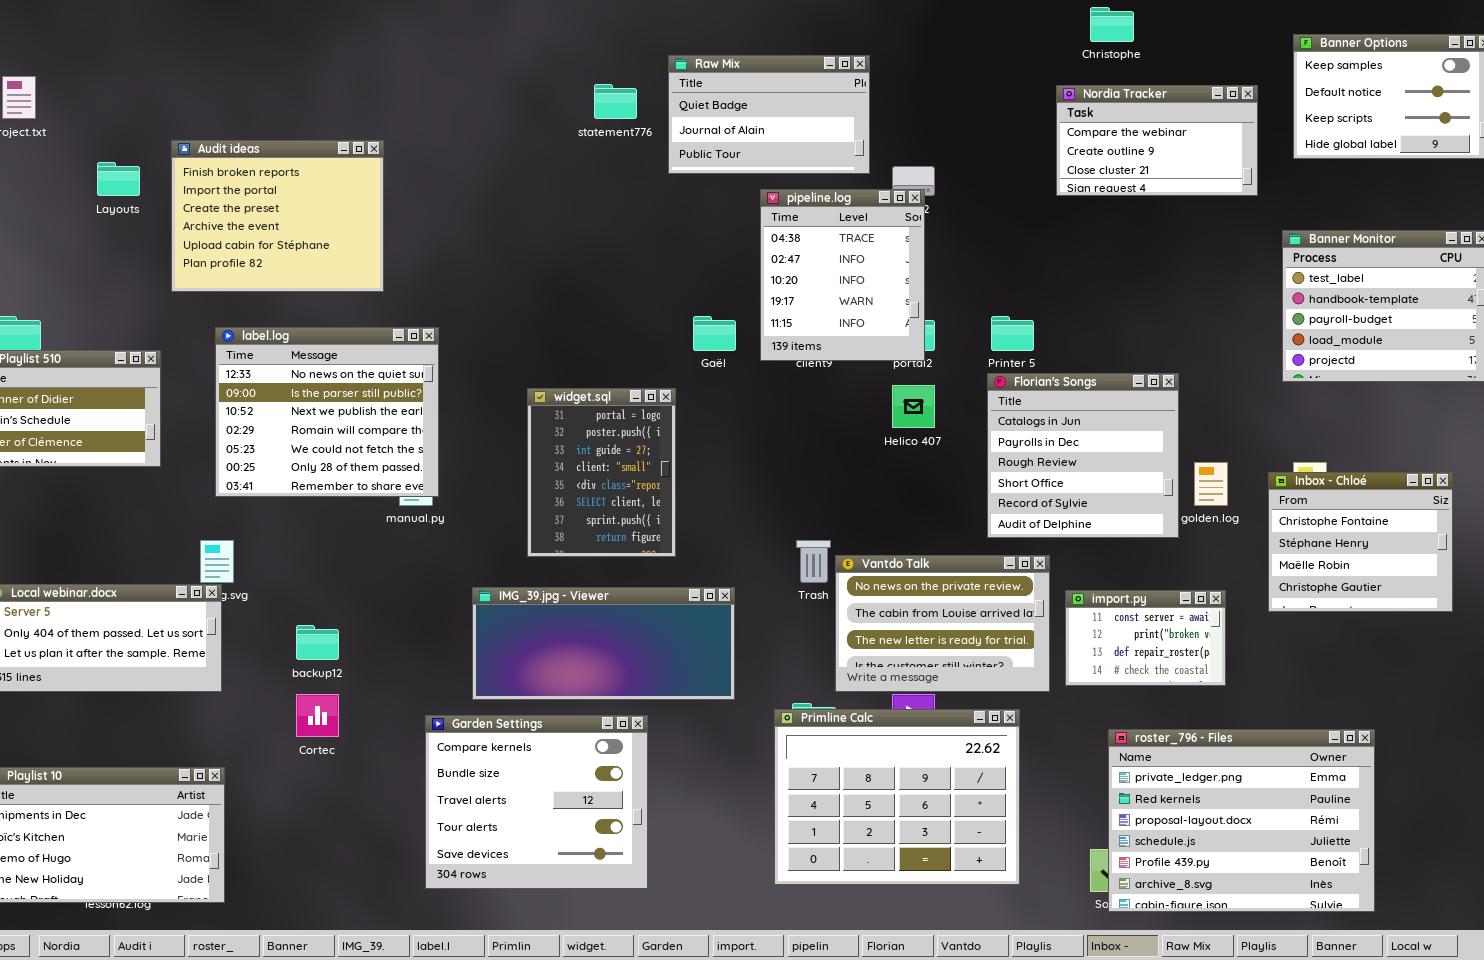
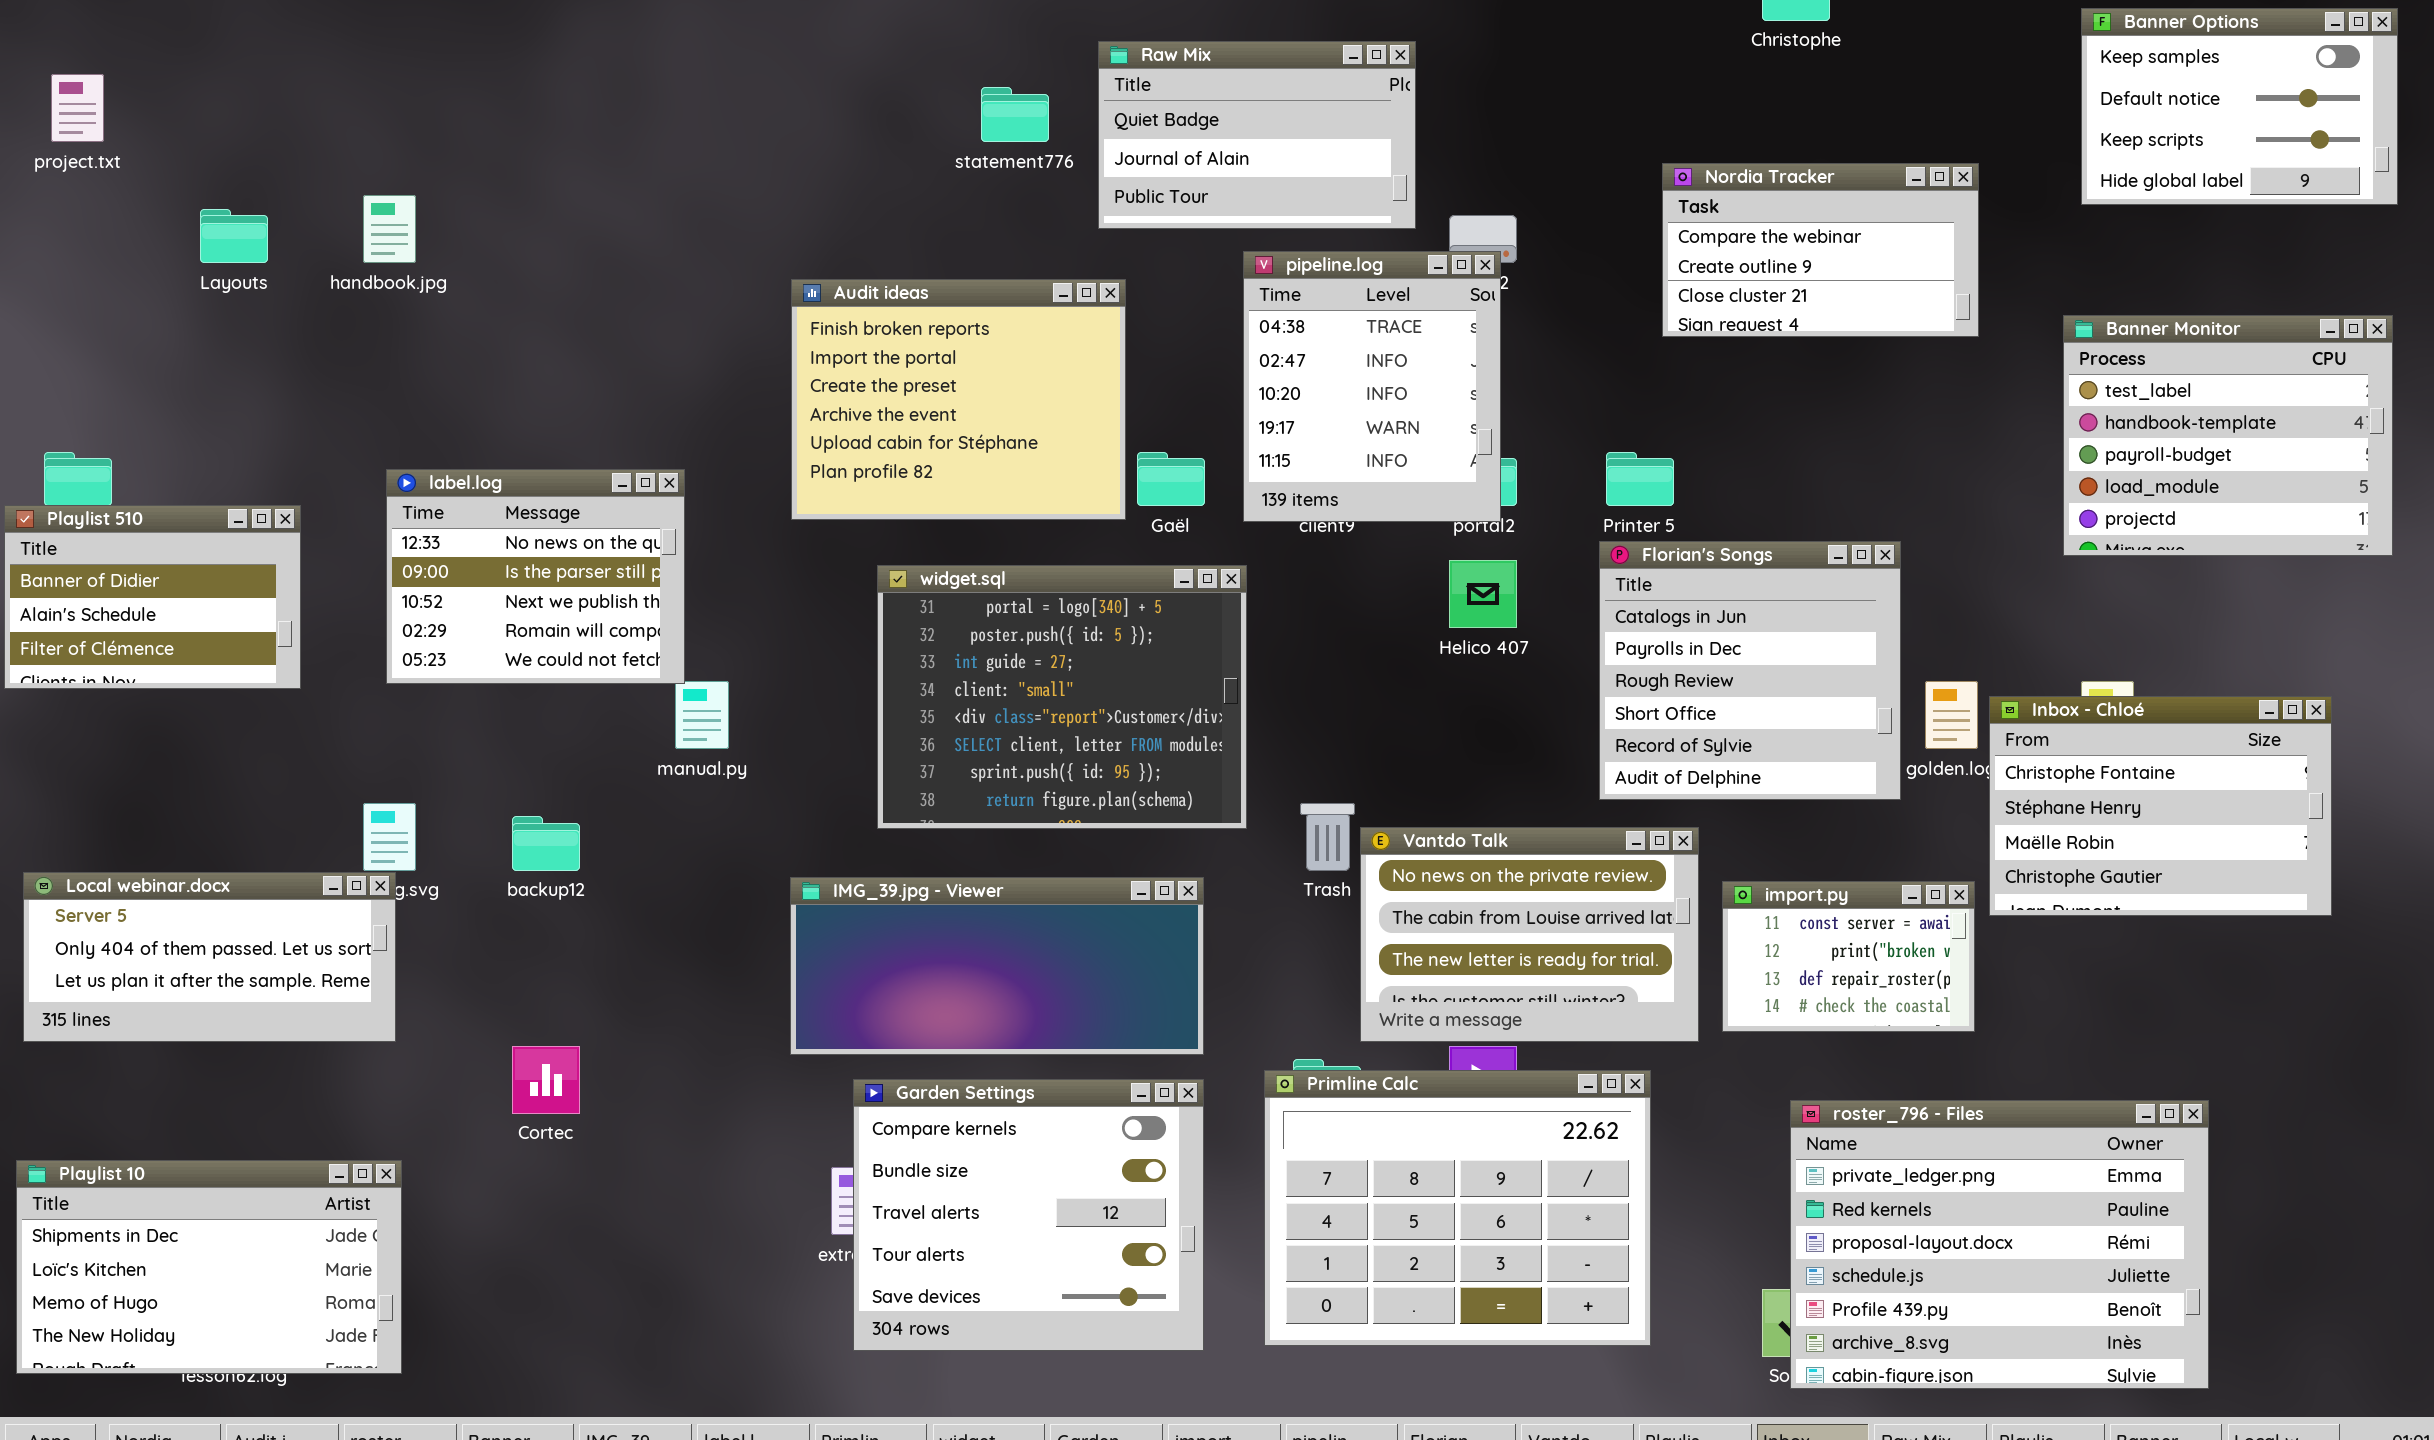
Nordia Tracker: [1056,85,1258,196] -> [1662,163,1979,337], moved
Audit ideas: [171,140,384,292] -> [791,279,1126,520], moved
label.log: [215,327,439,497] -> [386,469,685,684], resized
widget.sql: [527,388,676,557] -> [877,565,1247,829], resized
Inbox - Chloé: [1268,472,1453,612] -> [1989,696,2332,916], resized
backup12: [296,625,339,660] -> [512,816,580,871], moved
Garden Settings: [425,715,648,889] -> [853,1079,1204,1351], moved

